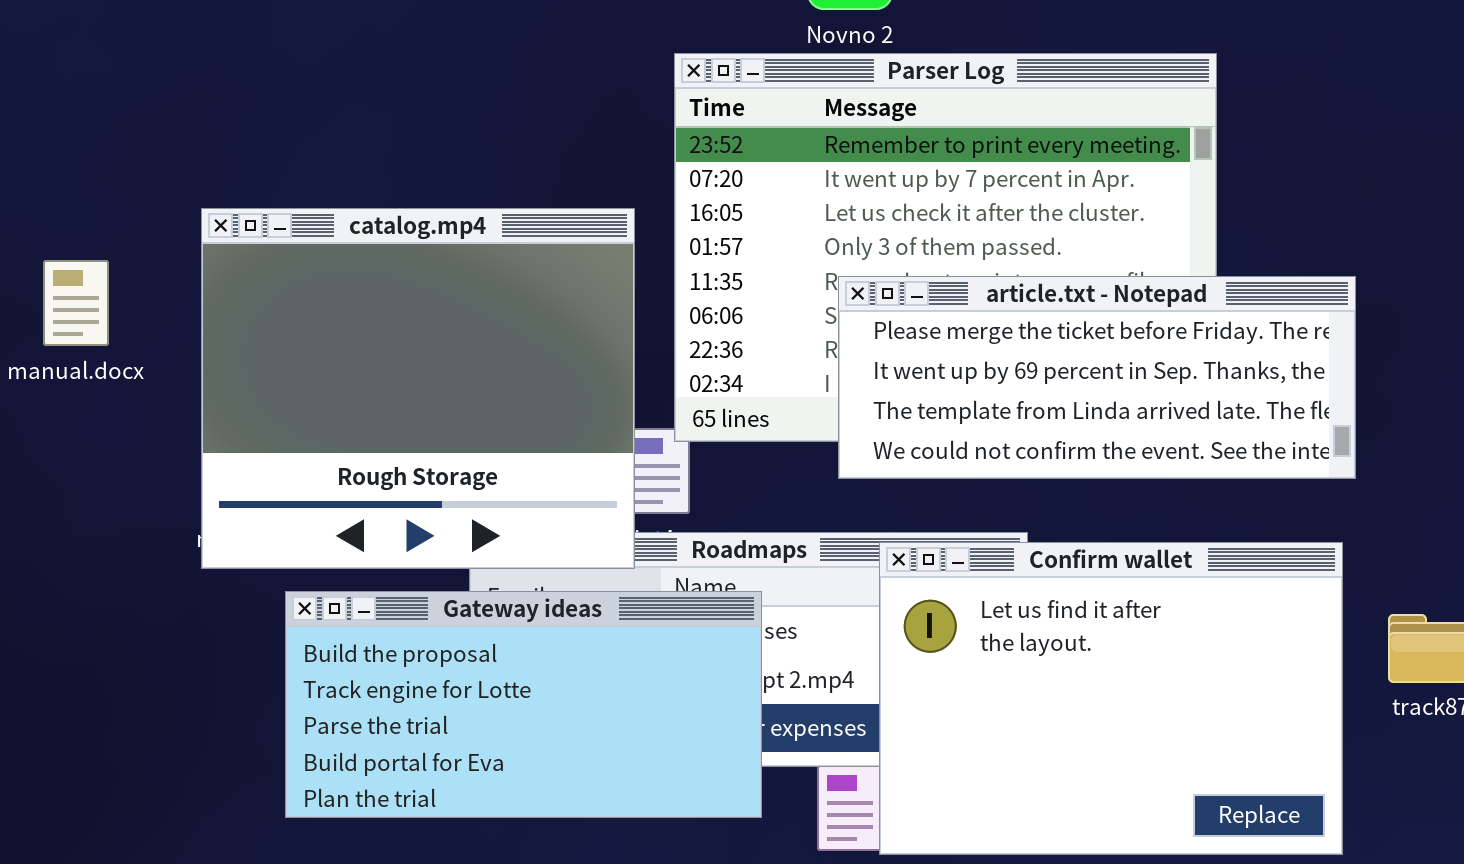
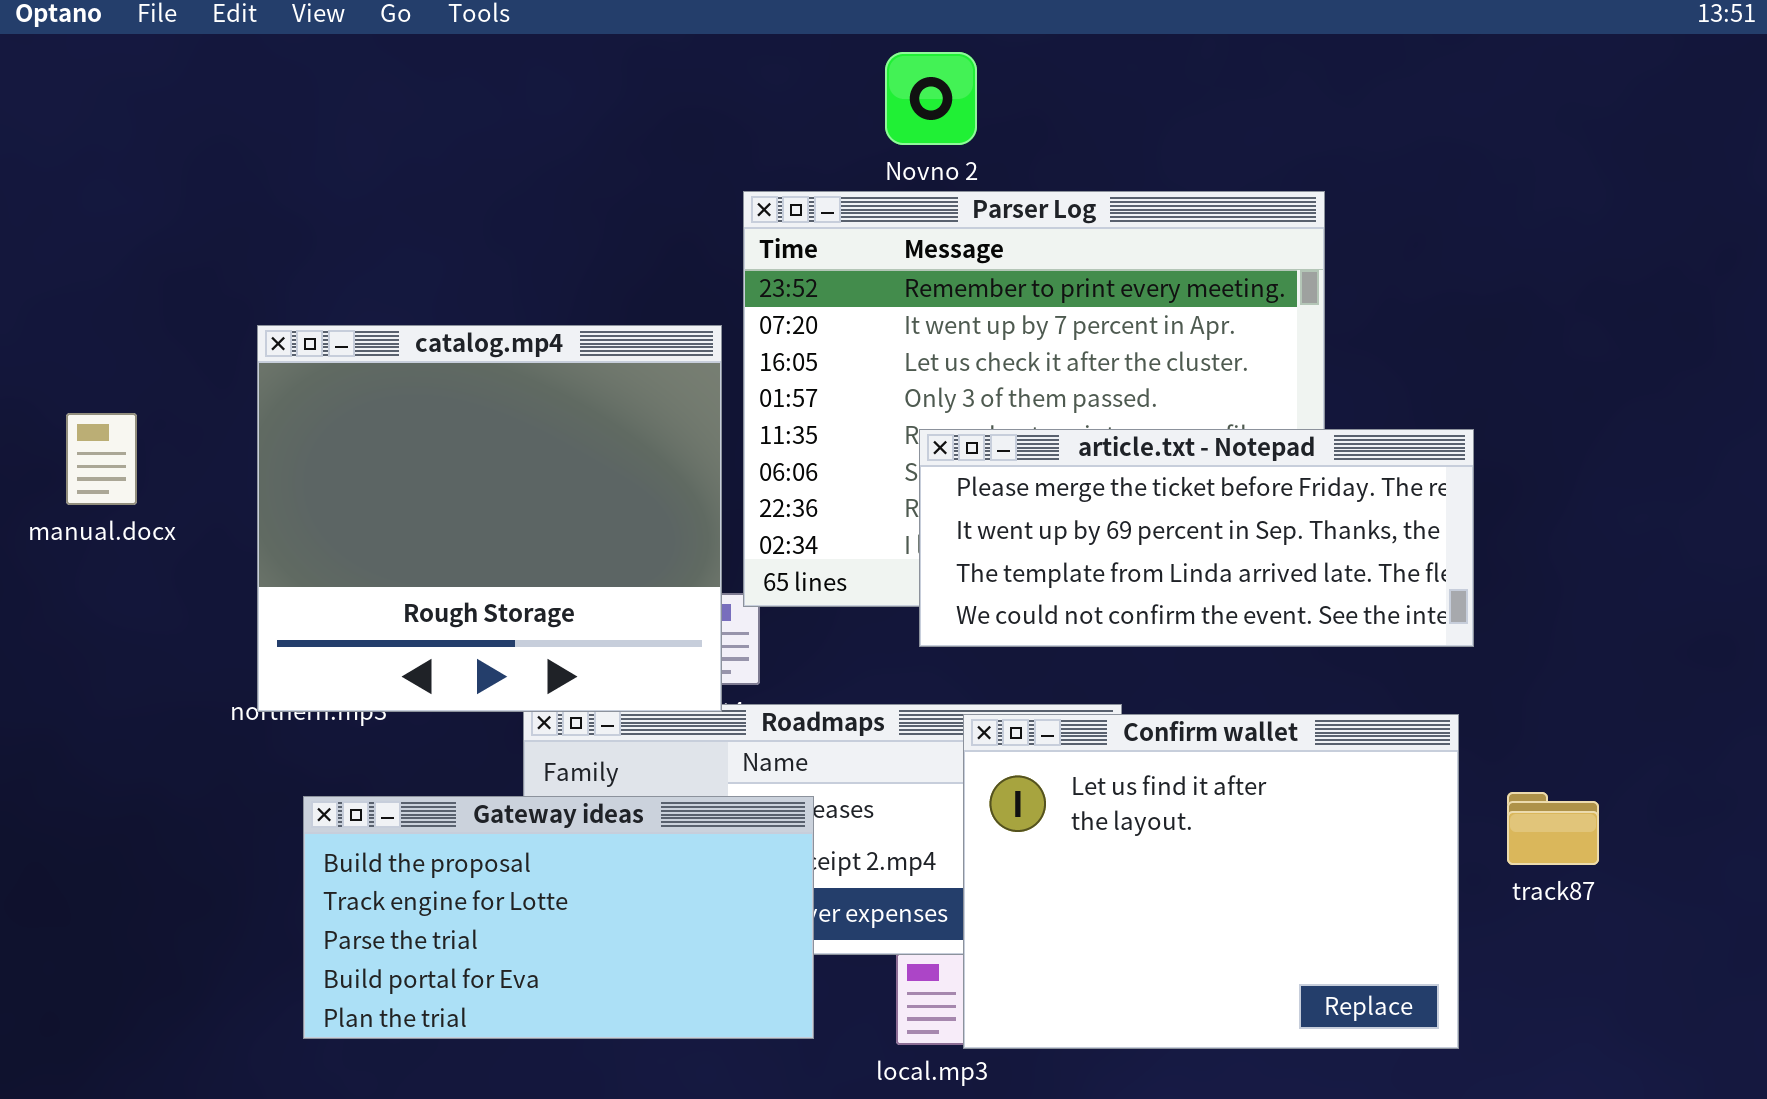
catalog.mp4: [201,208,635,569] -> [257,325,722,712], moved
Gateway ideas: [285,591,762,818] -> [303,796,814,1039], moved

